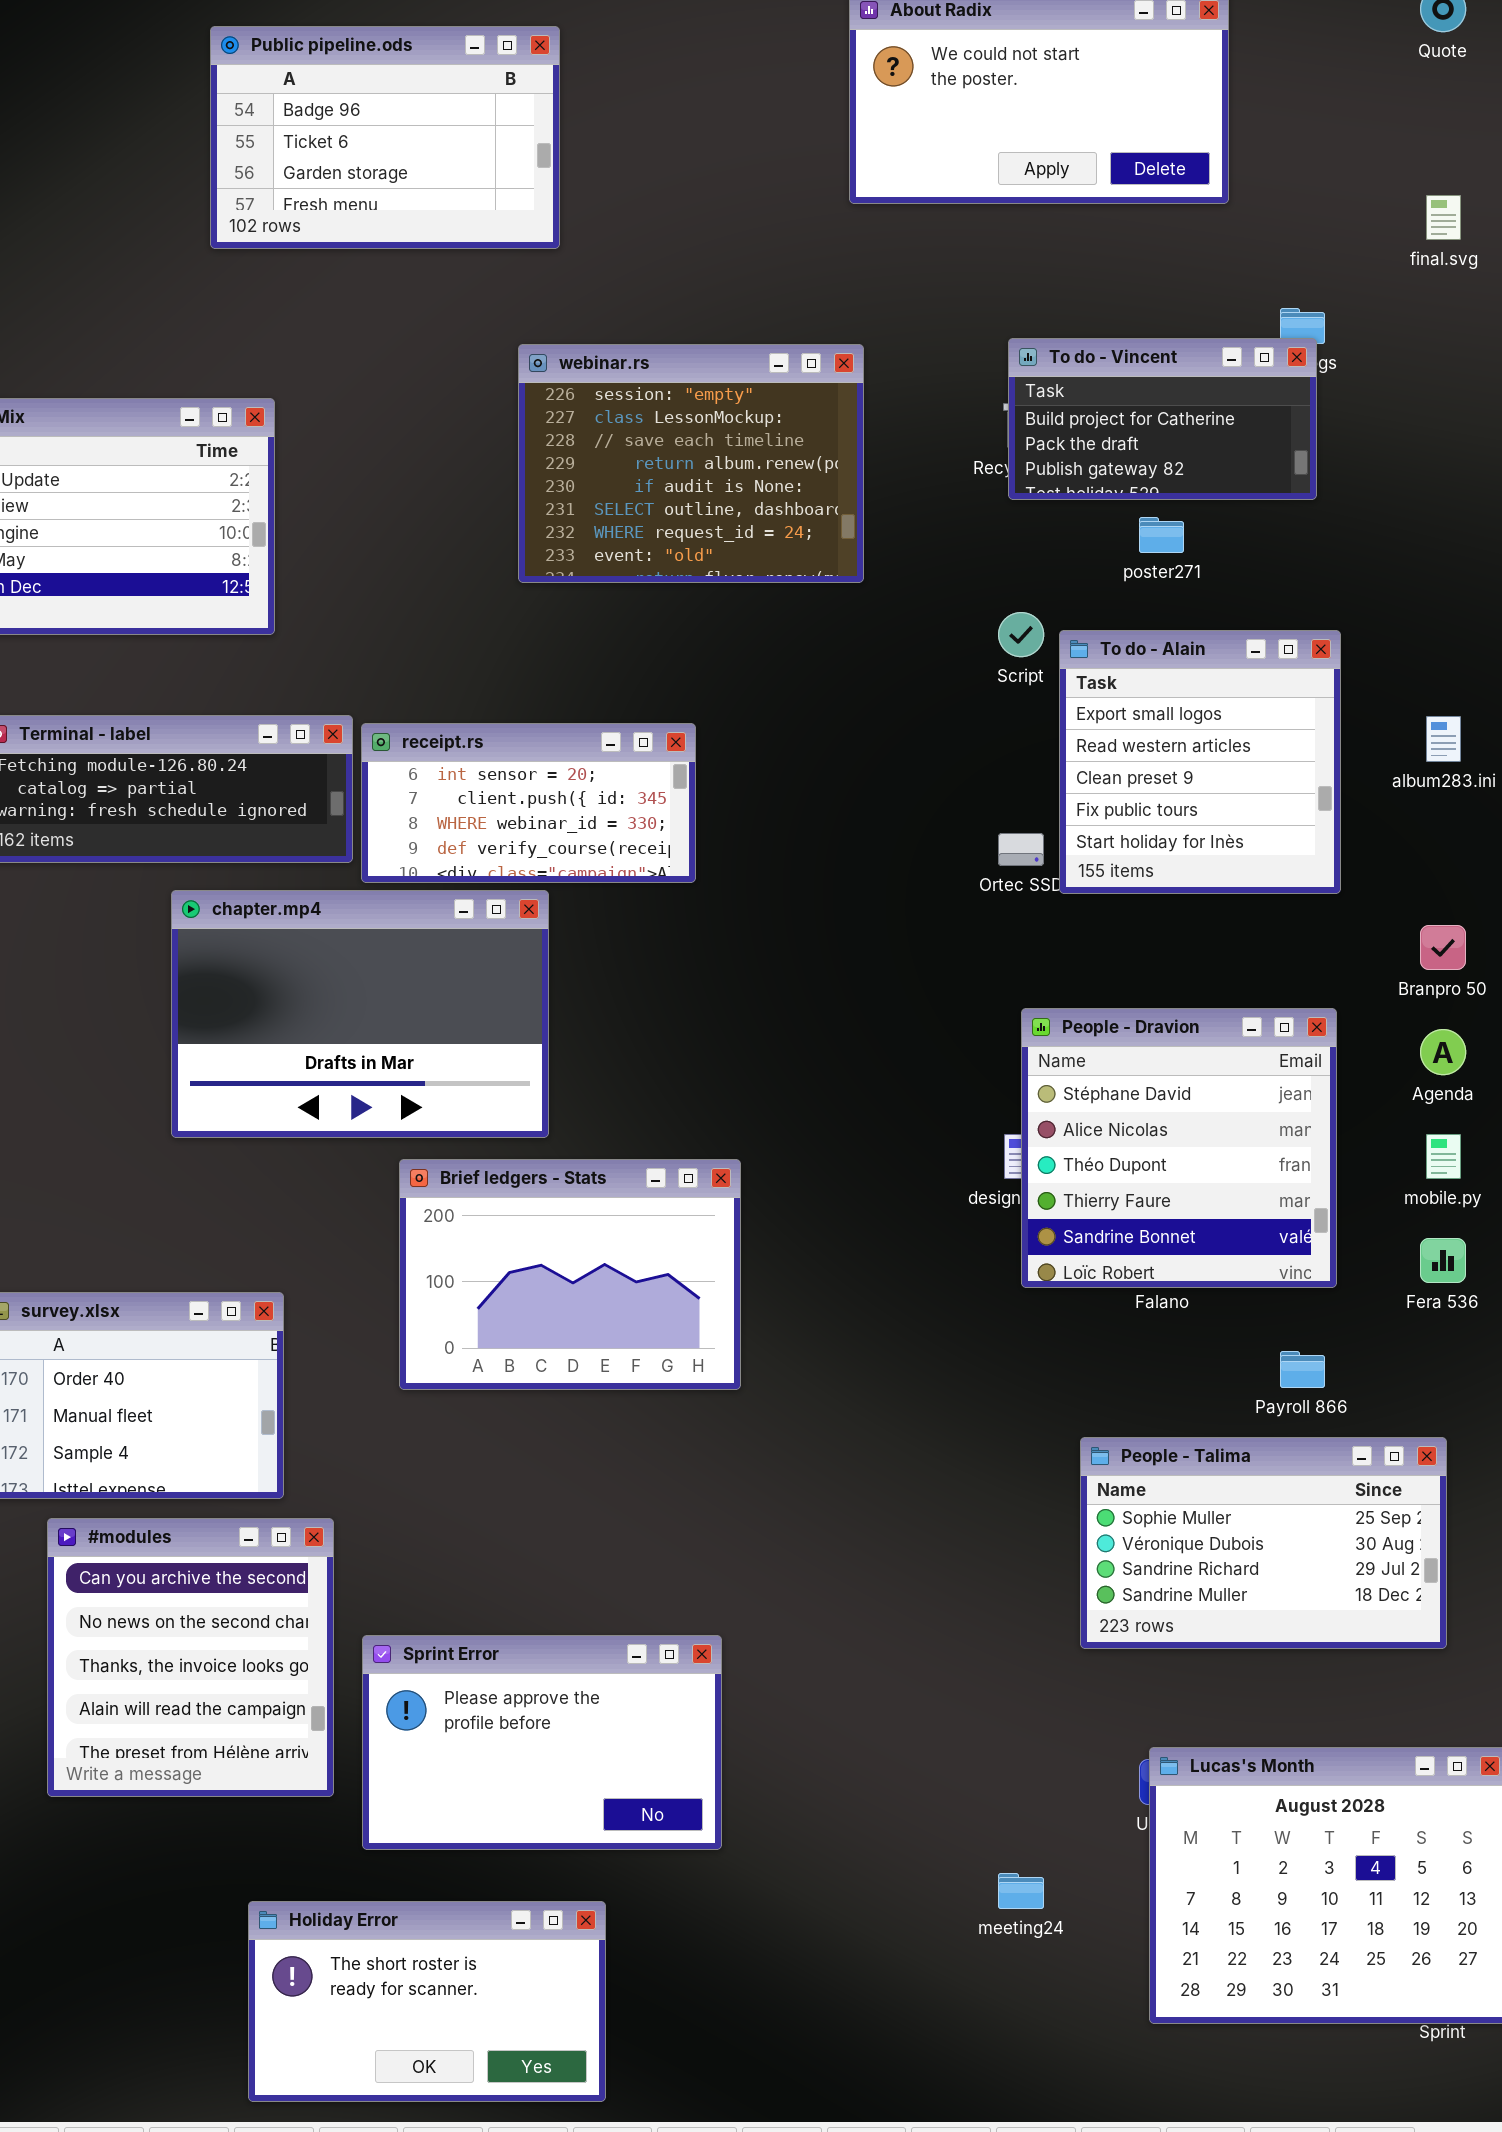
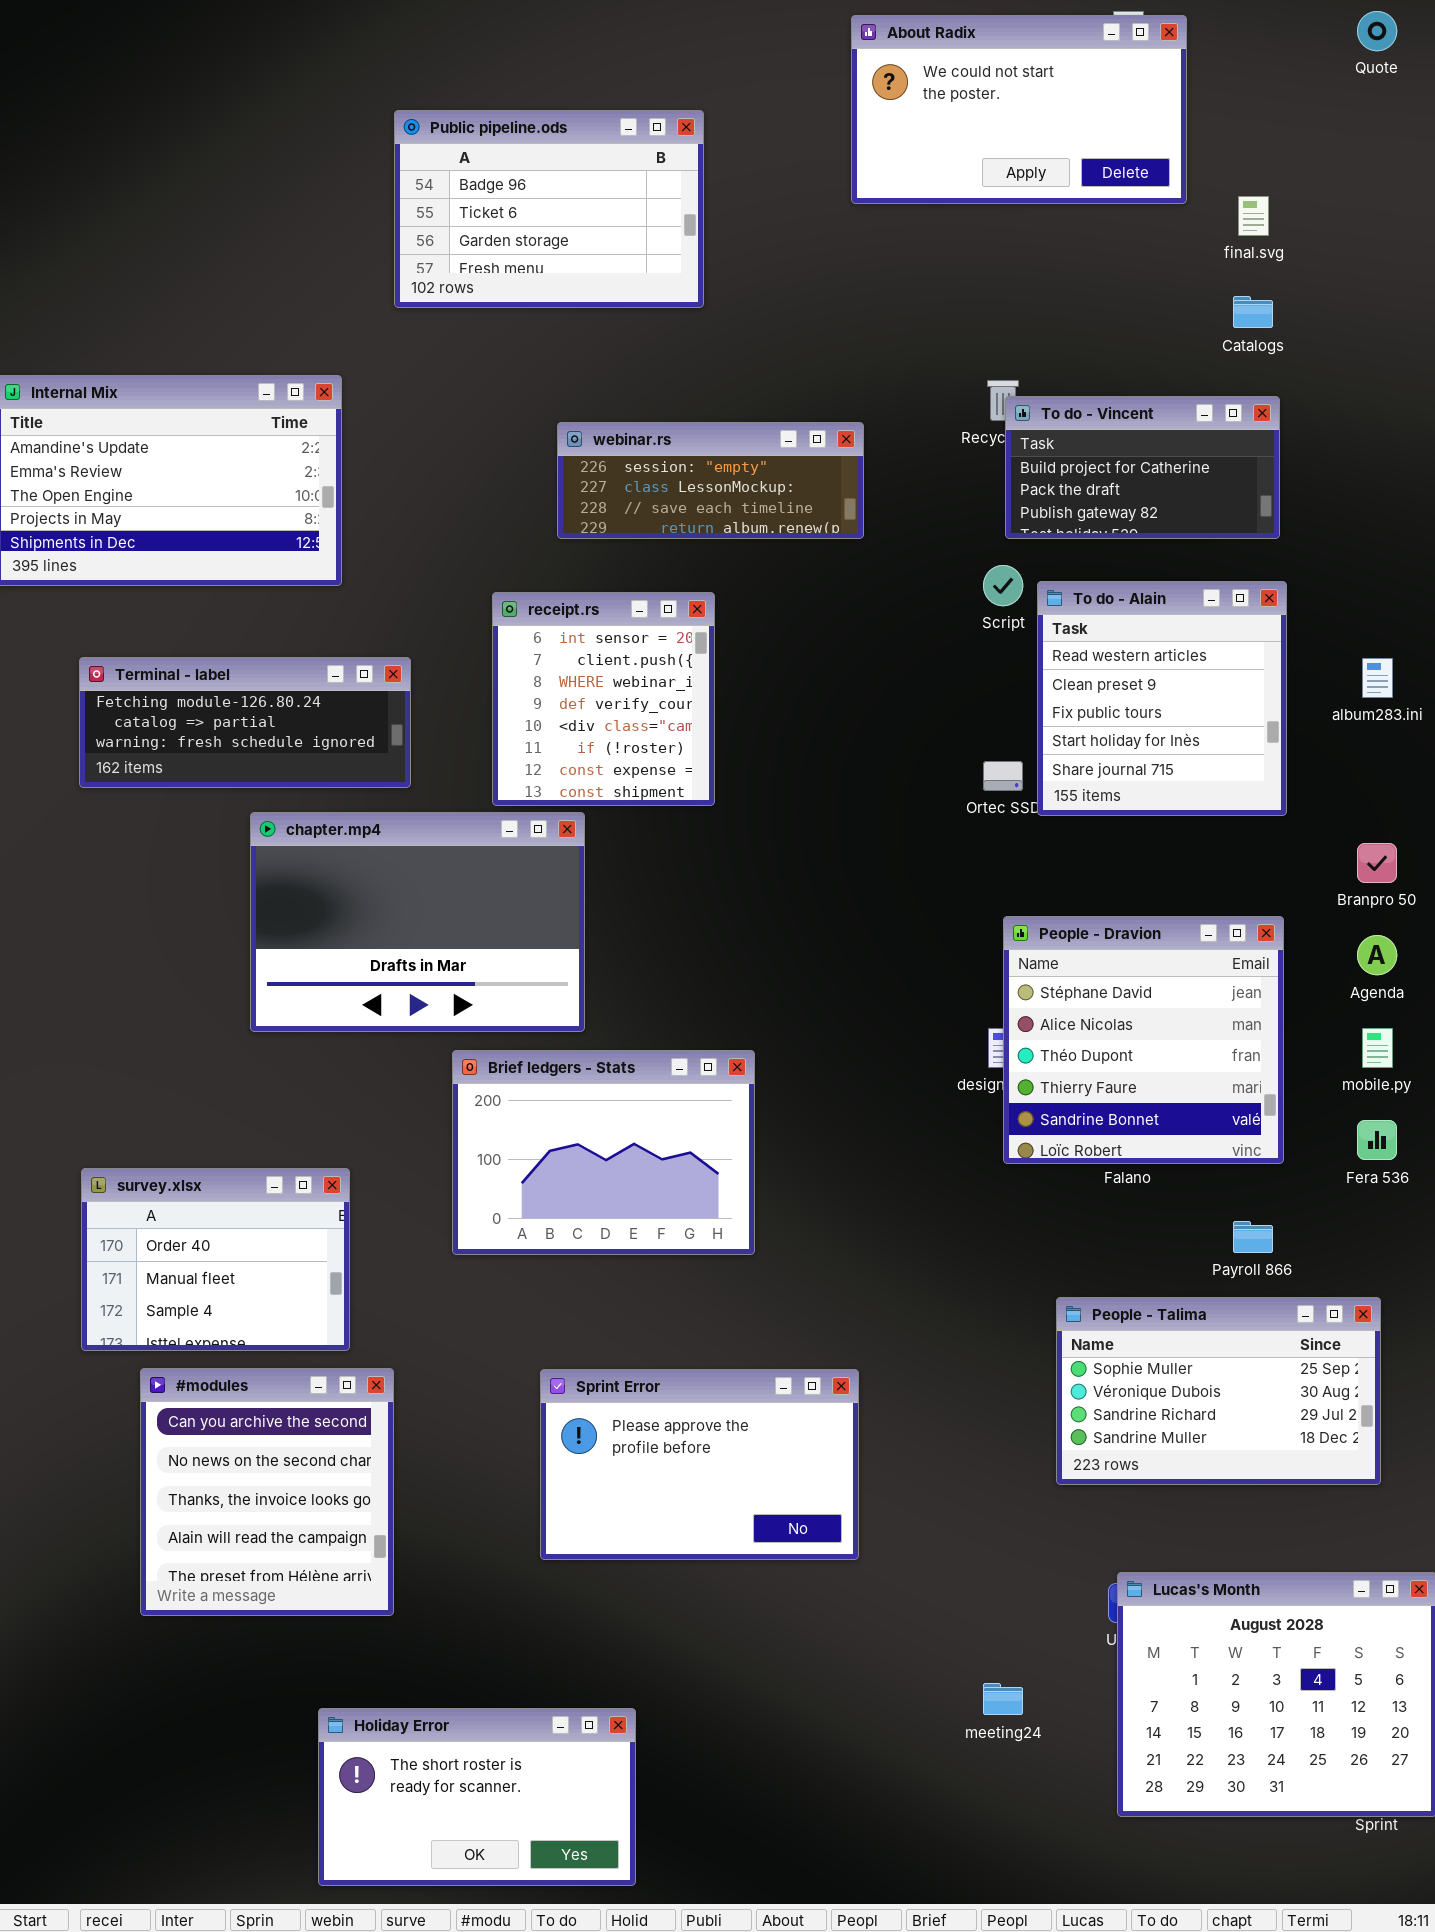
Public pipeline.ods: [210,26,560,249] -> [394,110,704,308], moved
final.svg: [1426,195,1461,240] -> [1238,196,1269,236], moved
To do - Vincent: [1008,338,1317,500] -> [1005,396,1280,539], moved
webinar.rs: [518,344,864,583] -> [557,422,864,539], resized
To do - Alain: [1059,630,1341,894] -> [1037,581,1287,816], scrolled down 1 row
receipt.rs: [361,723,696,883] -> [492,592,715,806], resized
Sprint Error: [362,1635,722,1850] -> [540,1369,859,1560], moved

